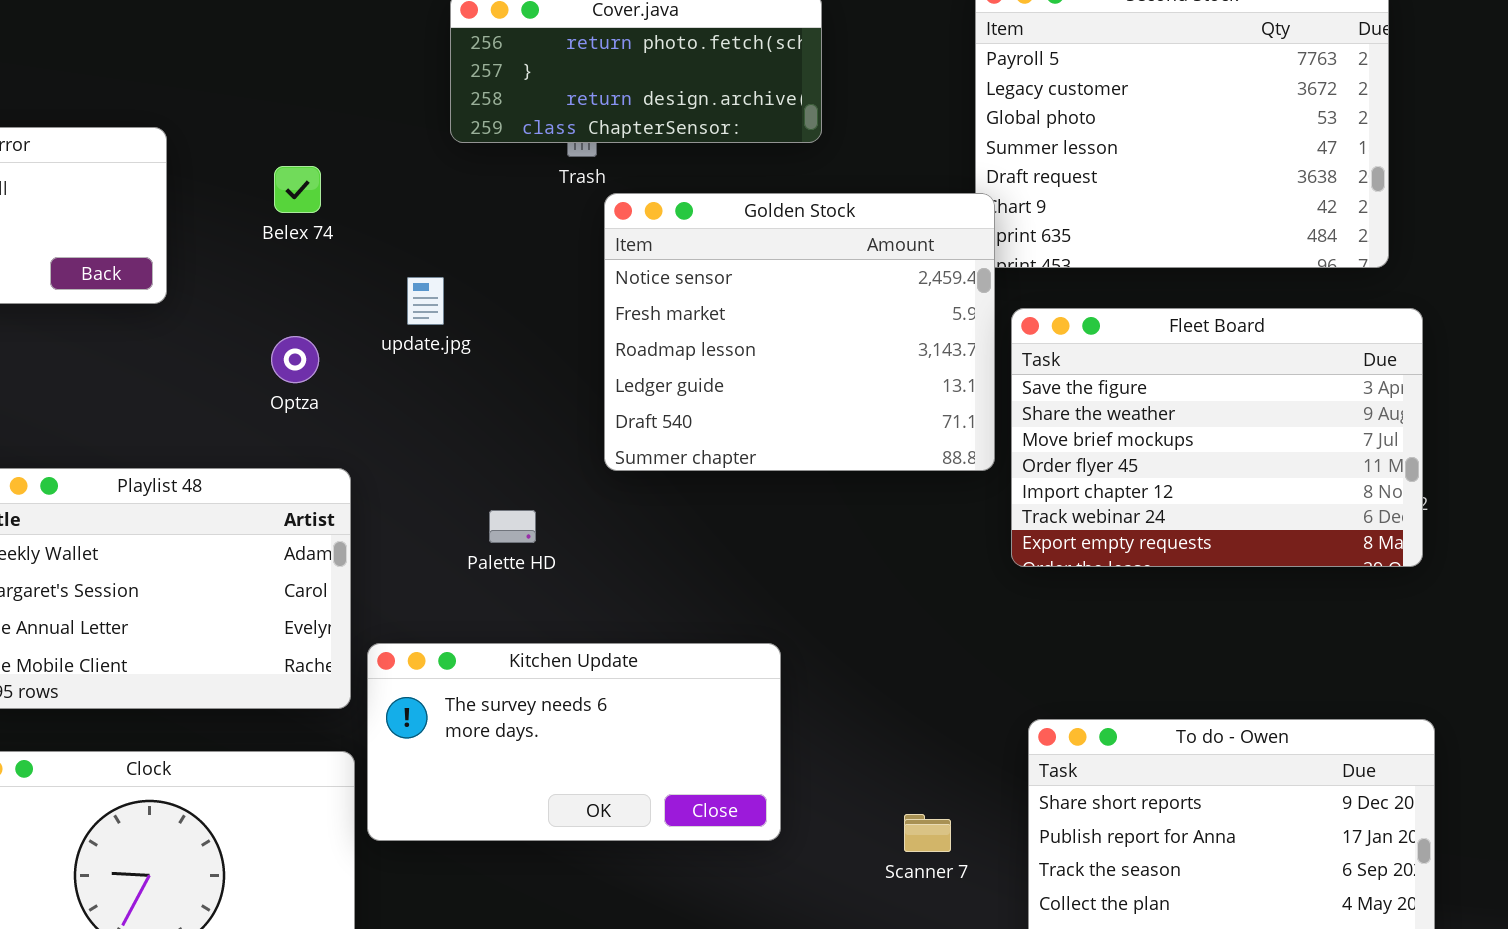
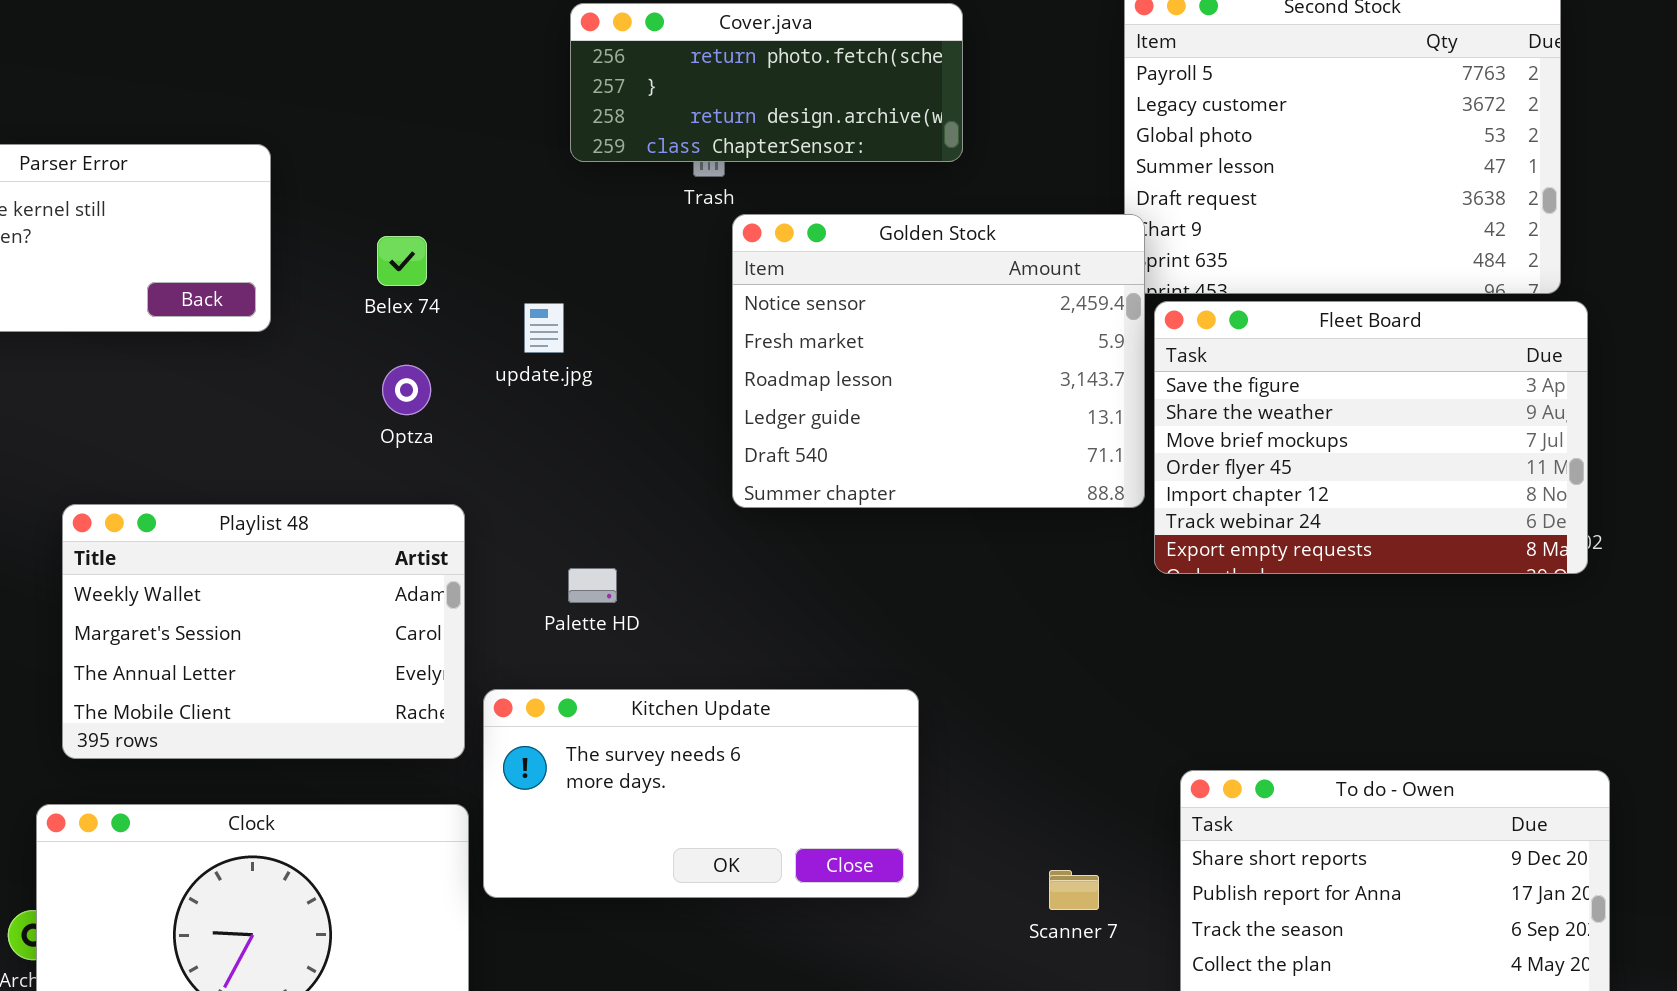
Belex 74: [274,166,321,213] -> [377,236,427,286], moved
Fleet Board: [1011,308,1423,567] -> [1154,301,1588,574], moved
Palette HD: [489,510,536,543] -> [568,568,617,603], moved

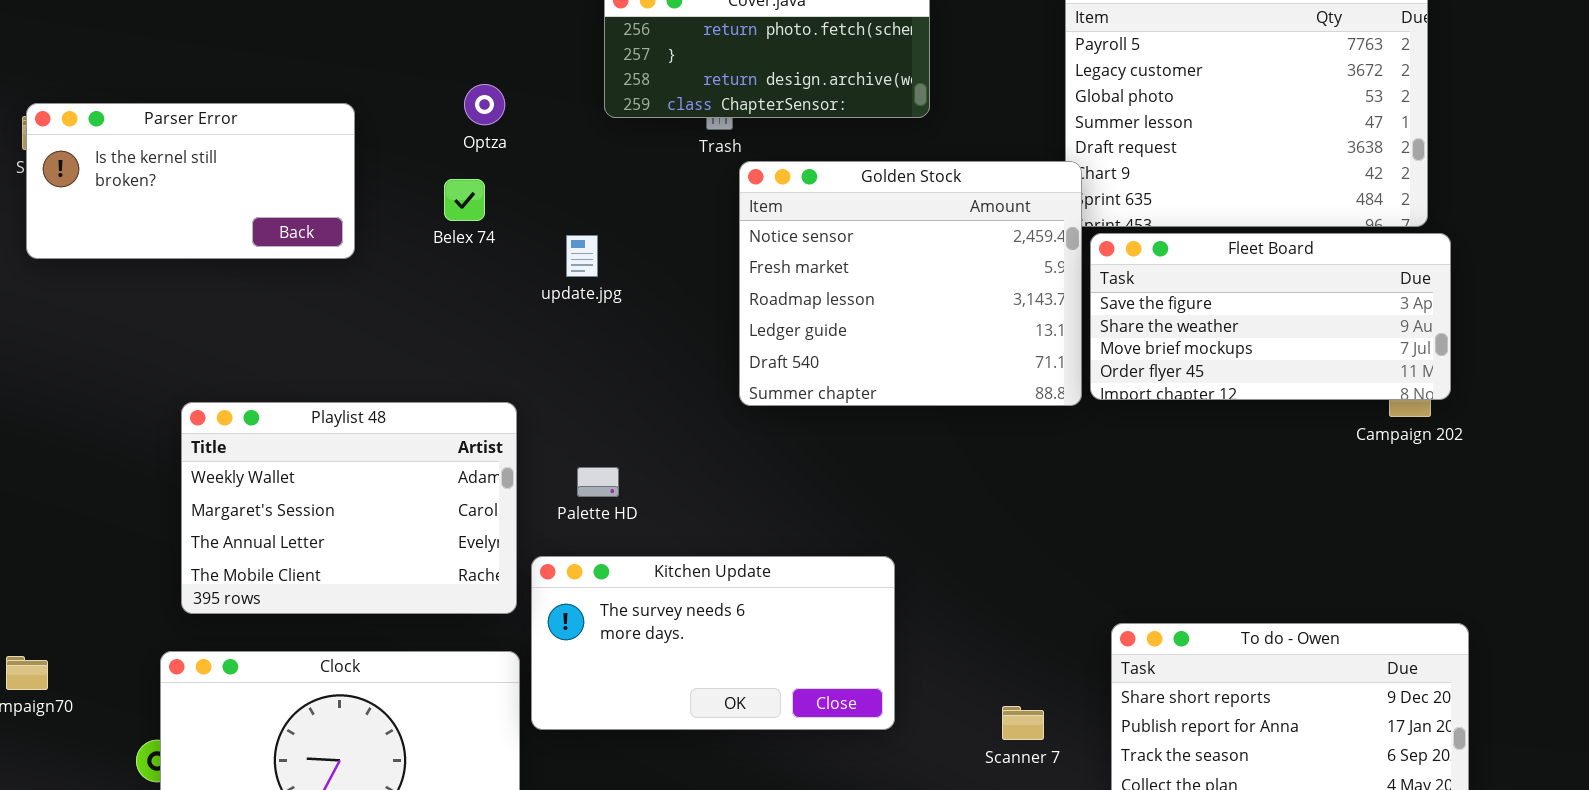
Fleet Board: [1154,301,1588,574] -> [1090,233,1451,400], resized
Optza: [382,365,431,415] -> [464,84,505,125], moved
Palette HD: [568,568,617,603] -> [577,467,619,497], moved

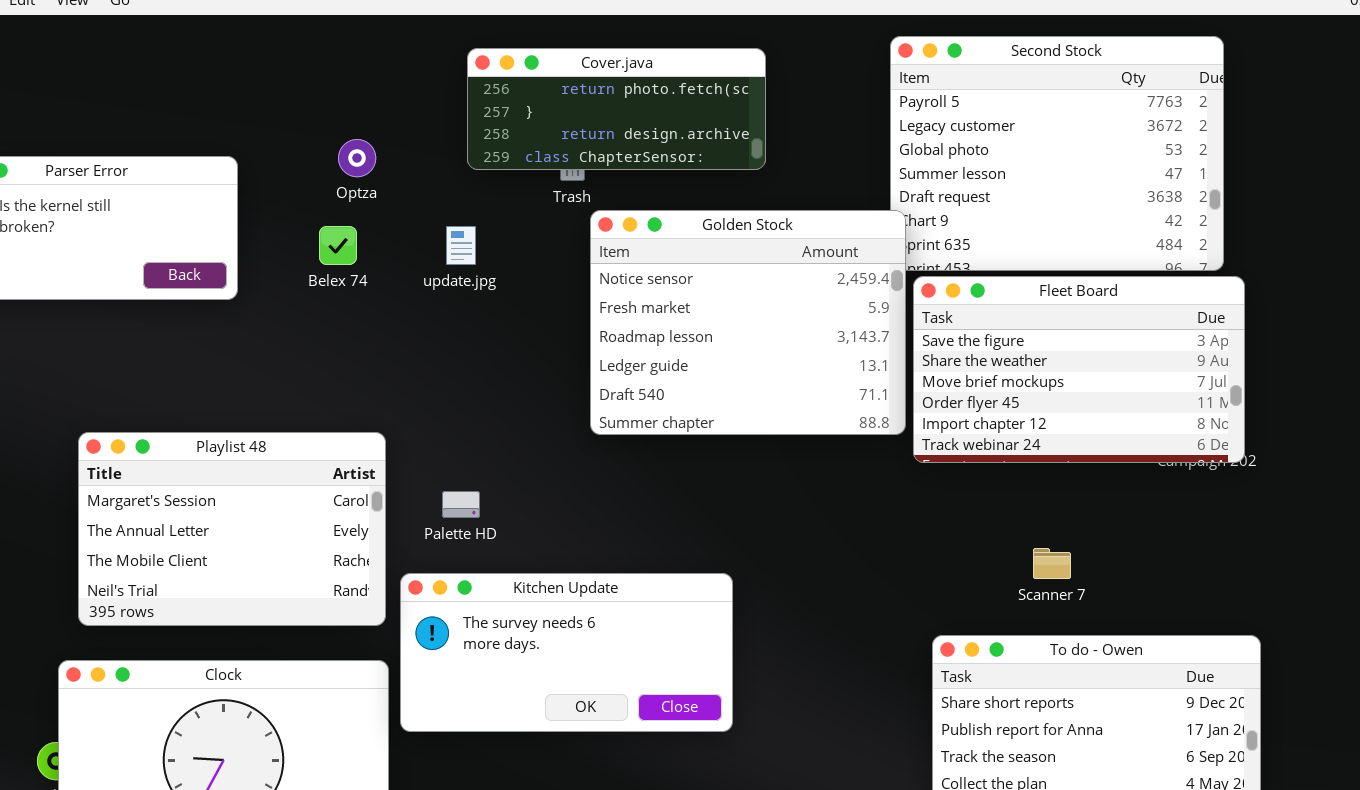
Fleet Board: [1090,233,1451,400] -> [913,276,1245,463], resized
update.jpg: [566,235,598,277] -> [446,226,476,265], moved
Playlist 48: [181,402,517,614] -> [78,432,386,626], scrolled down 1 row
Scanner 7: [1002,706,1044,740] -> [1033,548,1071,579], moved

